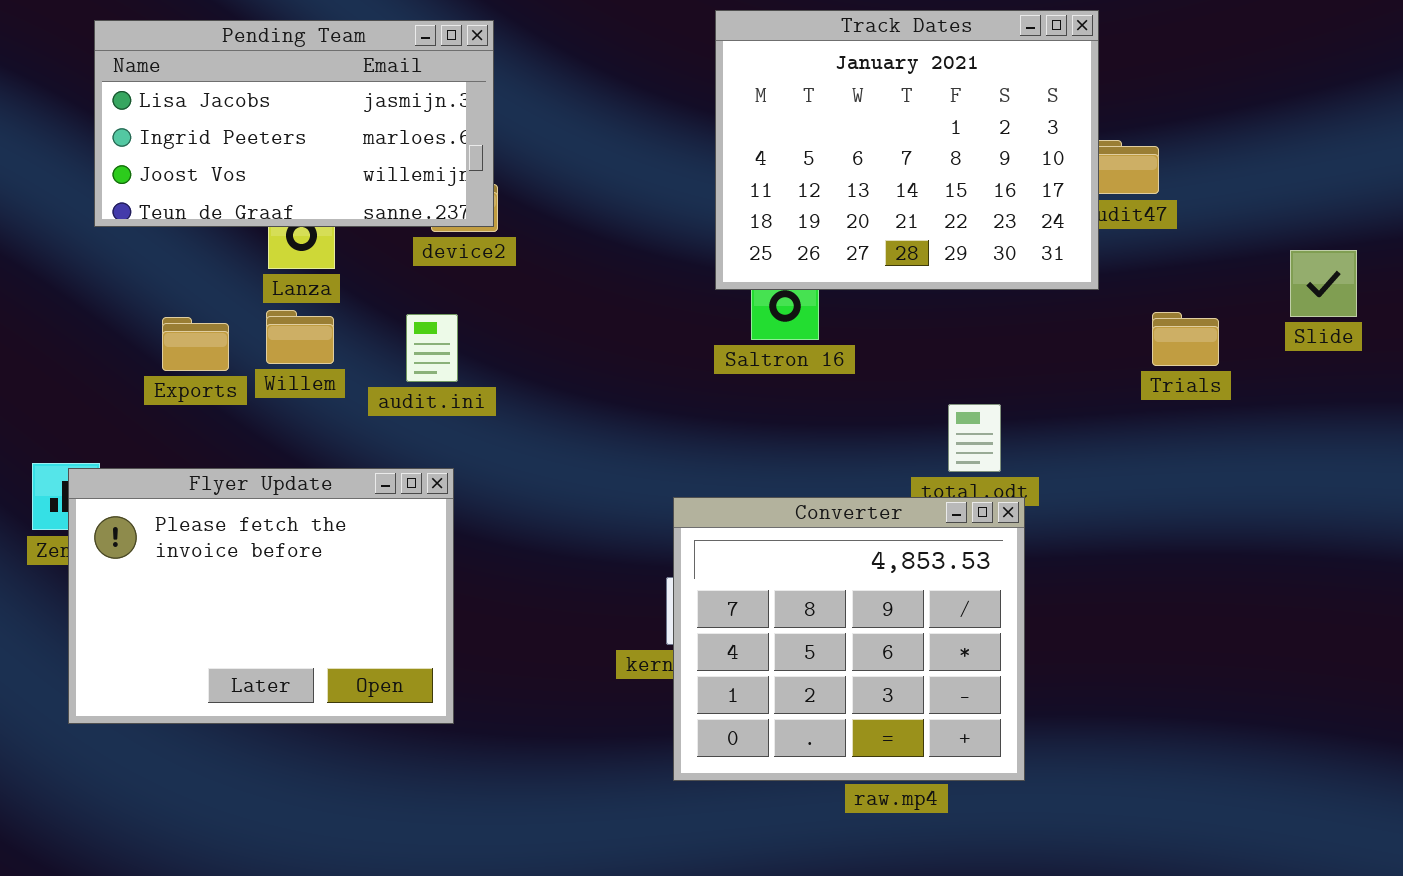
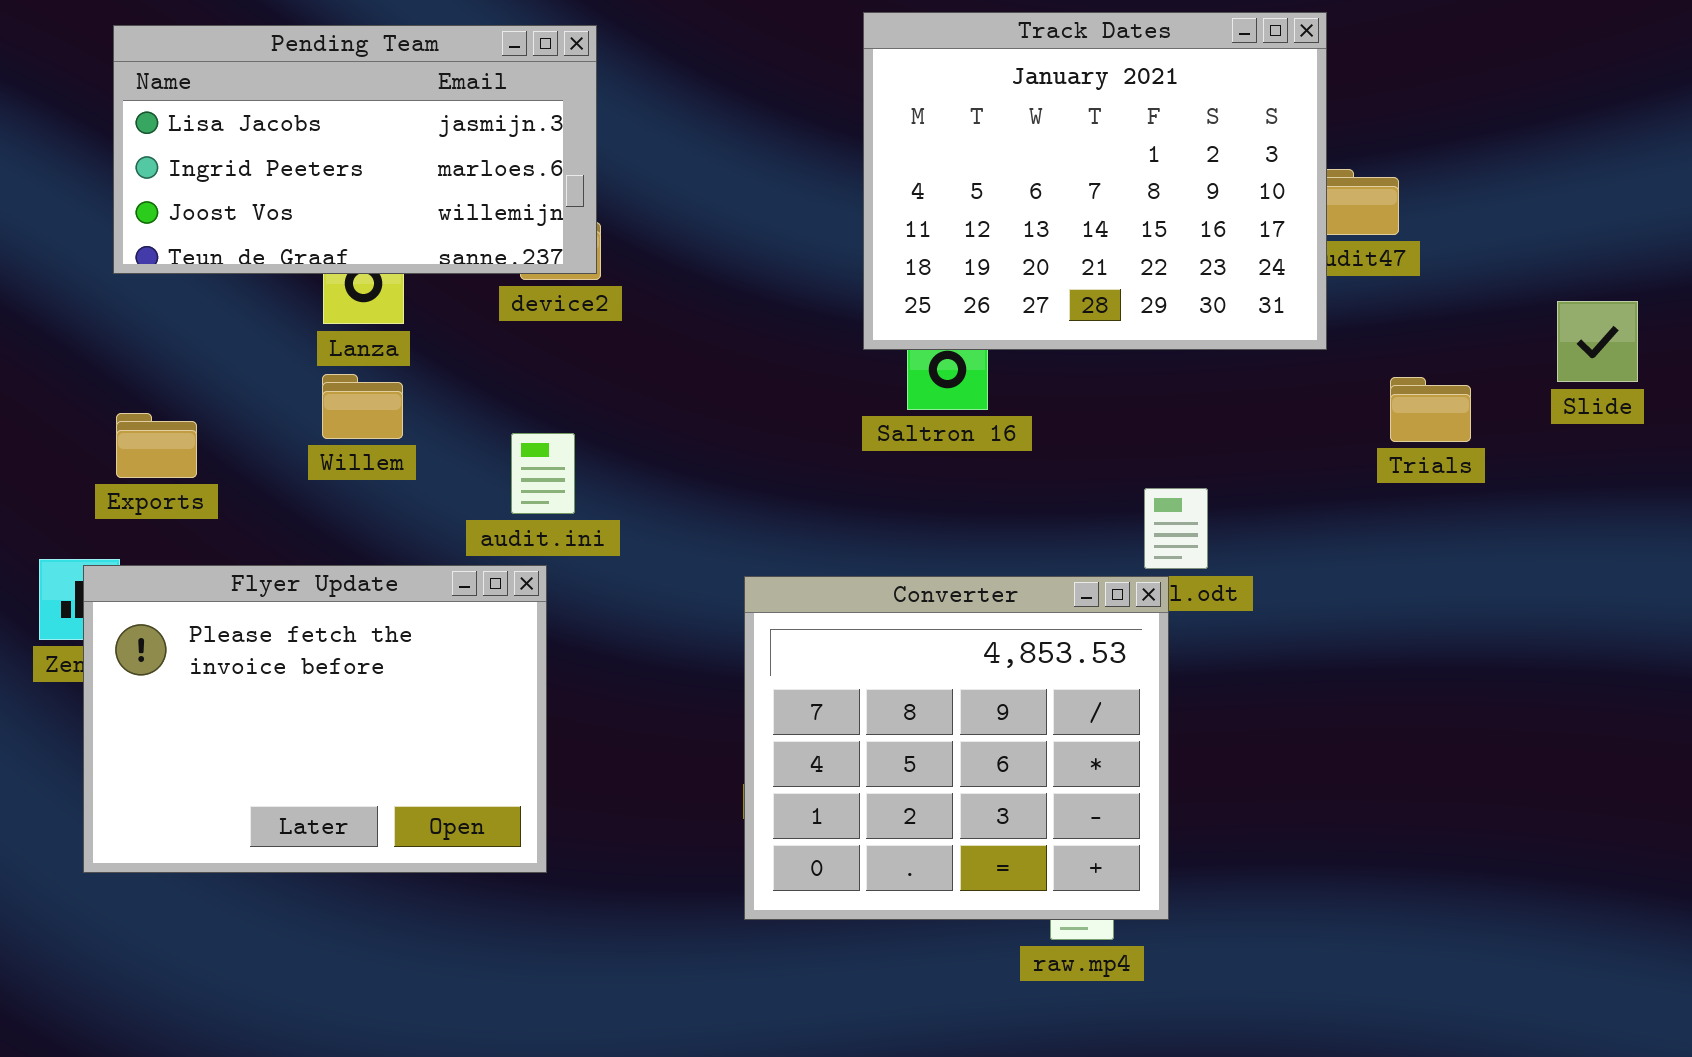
audit.ini: [406,314,458,382] -> [511,433,575,514], moved
Exports: [162,317,229,371] -> [116,413,197,478], moved
Converter: [673,497,1025,781] -> [744,576,1169,920], moved

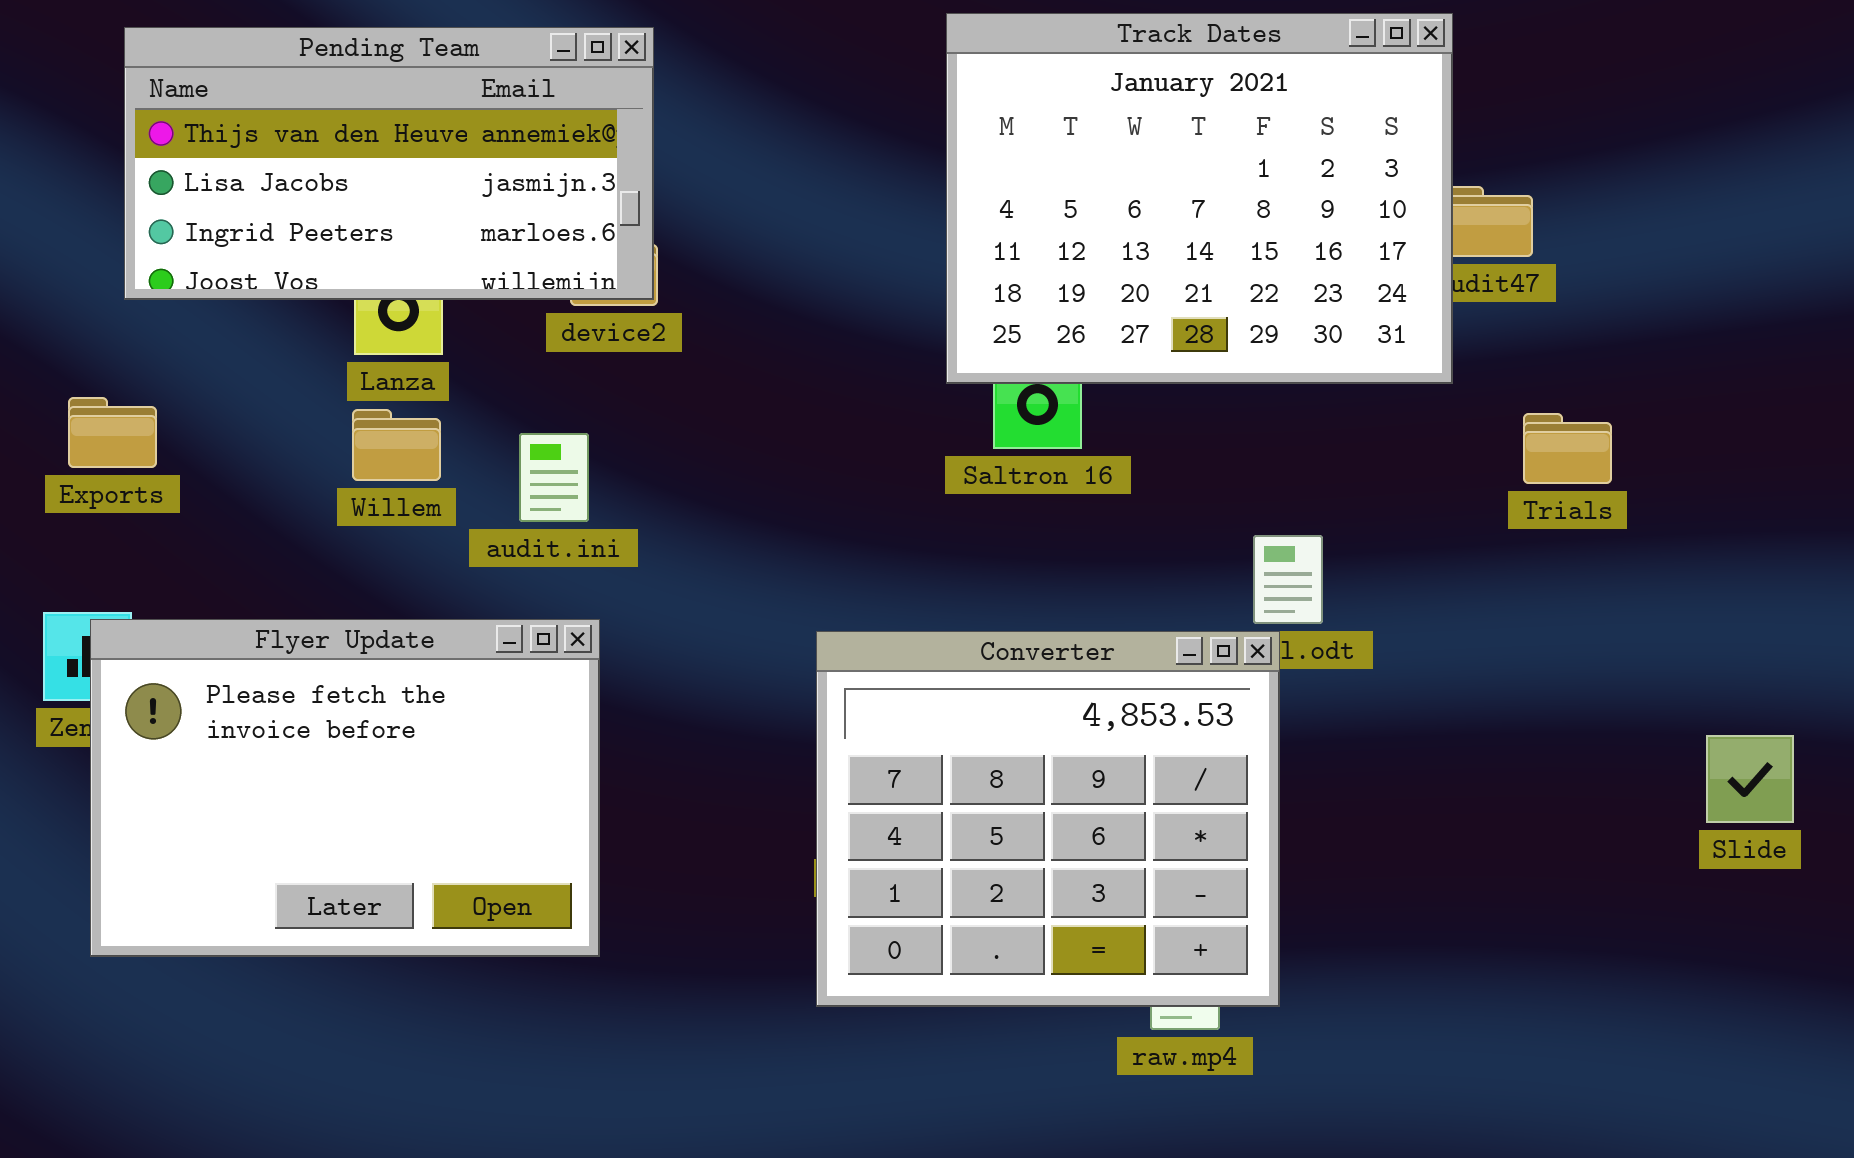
Pending Team: [113,25,597,274] -> [124,27,654,300], scrolled up 1 row
Slide: [1557,301,1638,382] -> [1706,735,1794,823], moved
Exports: [116,413,197,478] -> [68,397,157,468], moved
audit.ini: [511,433,575,514] -> [519,433,589,522], moved

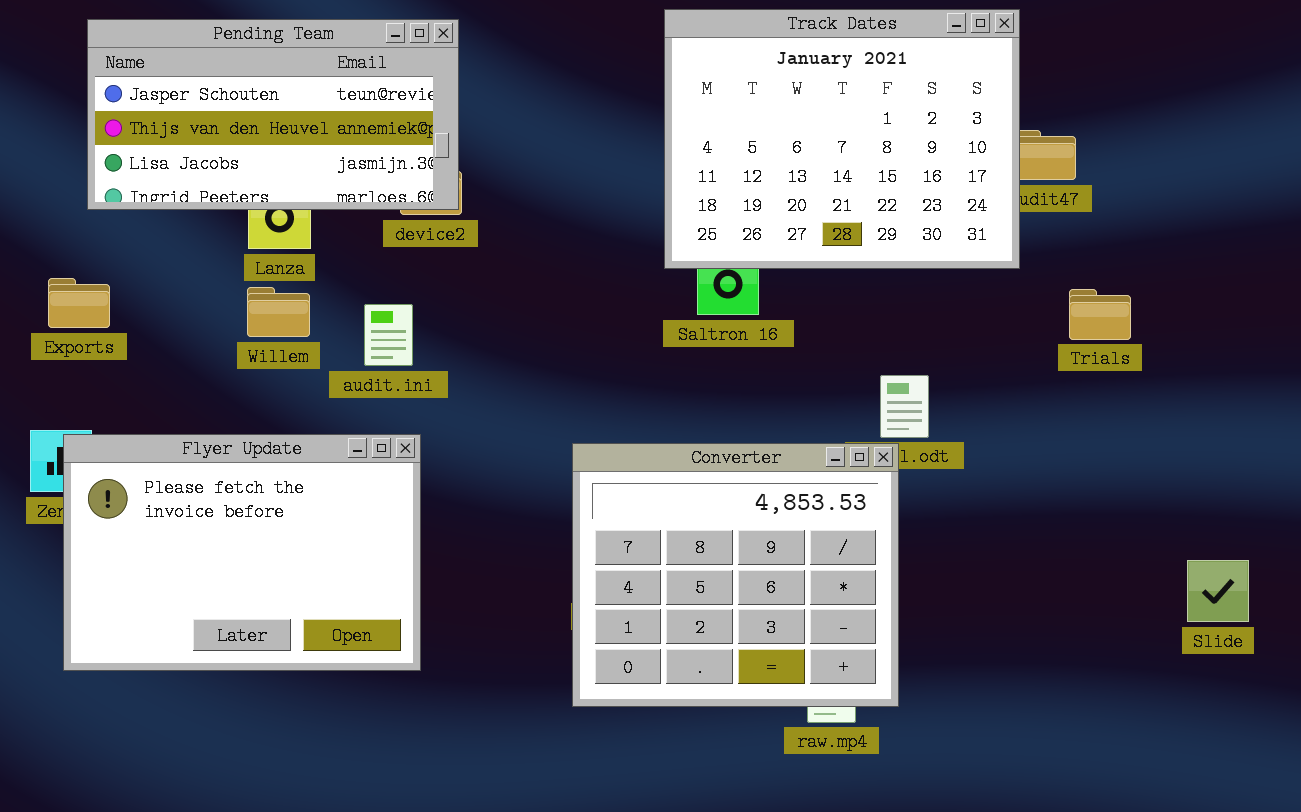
Pending Team: [124,27,654,300] -> [87,19,459,210], scrolled up 1 row
Slide: [1706,735,1794,823] -> [1187,560,1249,622], moved

